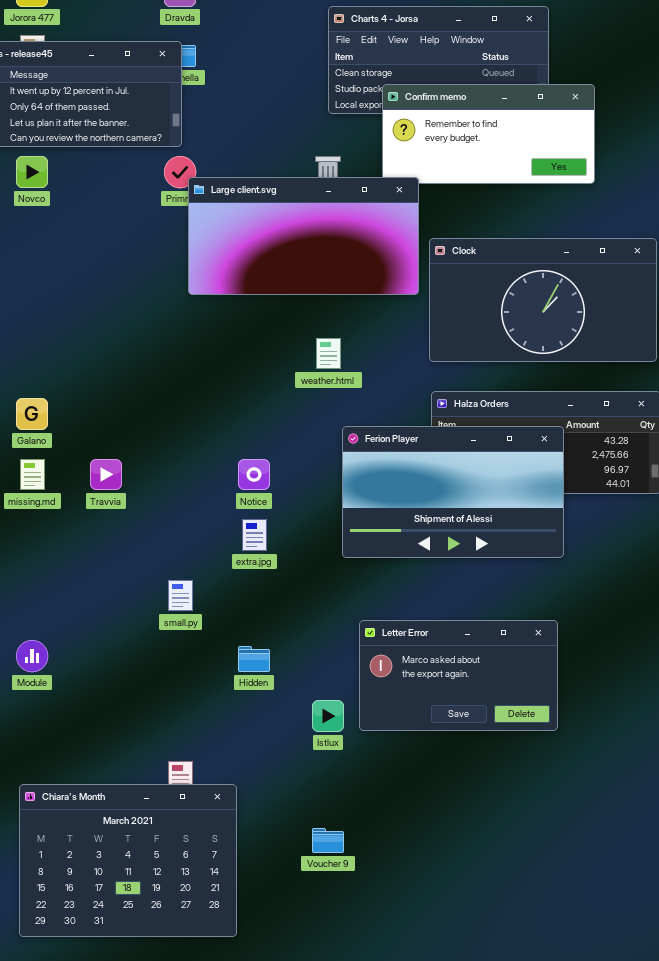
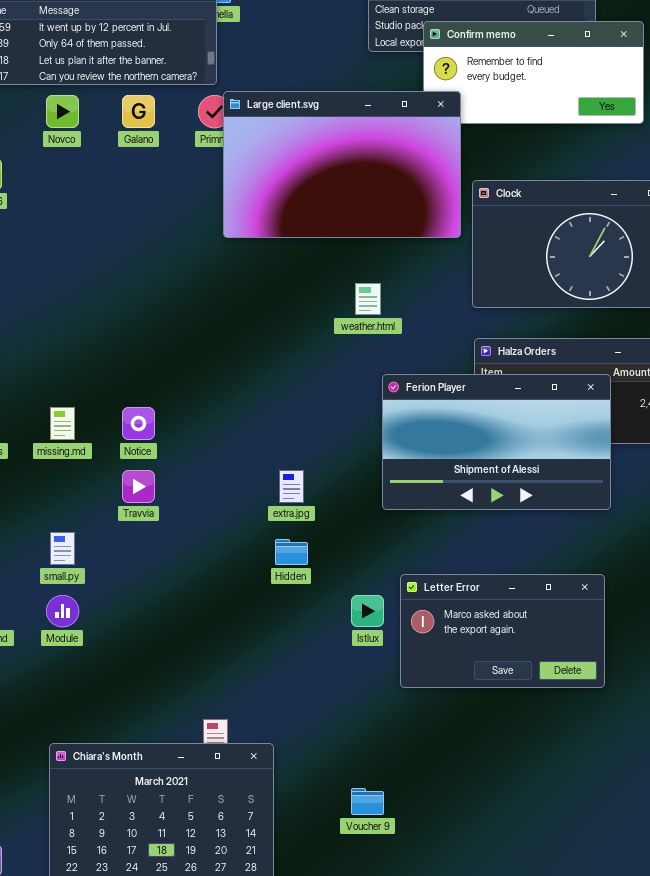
Large client.svg: [188,177,419,295] -> [223,91,461,238], resized
Galano: [16,398,48,430] -> [122,95,155,128], moved
Travvia: [90,459,122,490] -> [122,470,155,503], moved
Notice: [238,459,270,490] -> [122,407,155,440], moved
small.py: [168,580,193,611] -> [50,532,75,565], moved
Hidden: [238,646,270,672] -> [275,539,308,565], moved
Istlux: [312,700,344,732] -> [351,595,384,627], moved

